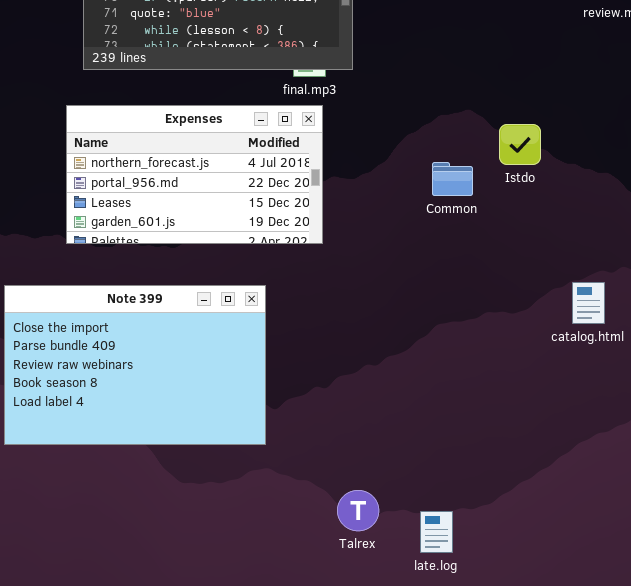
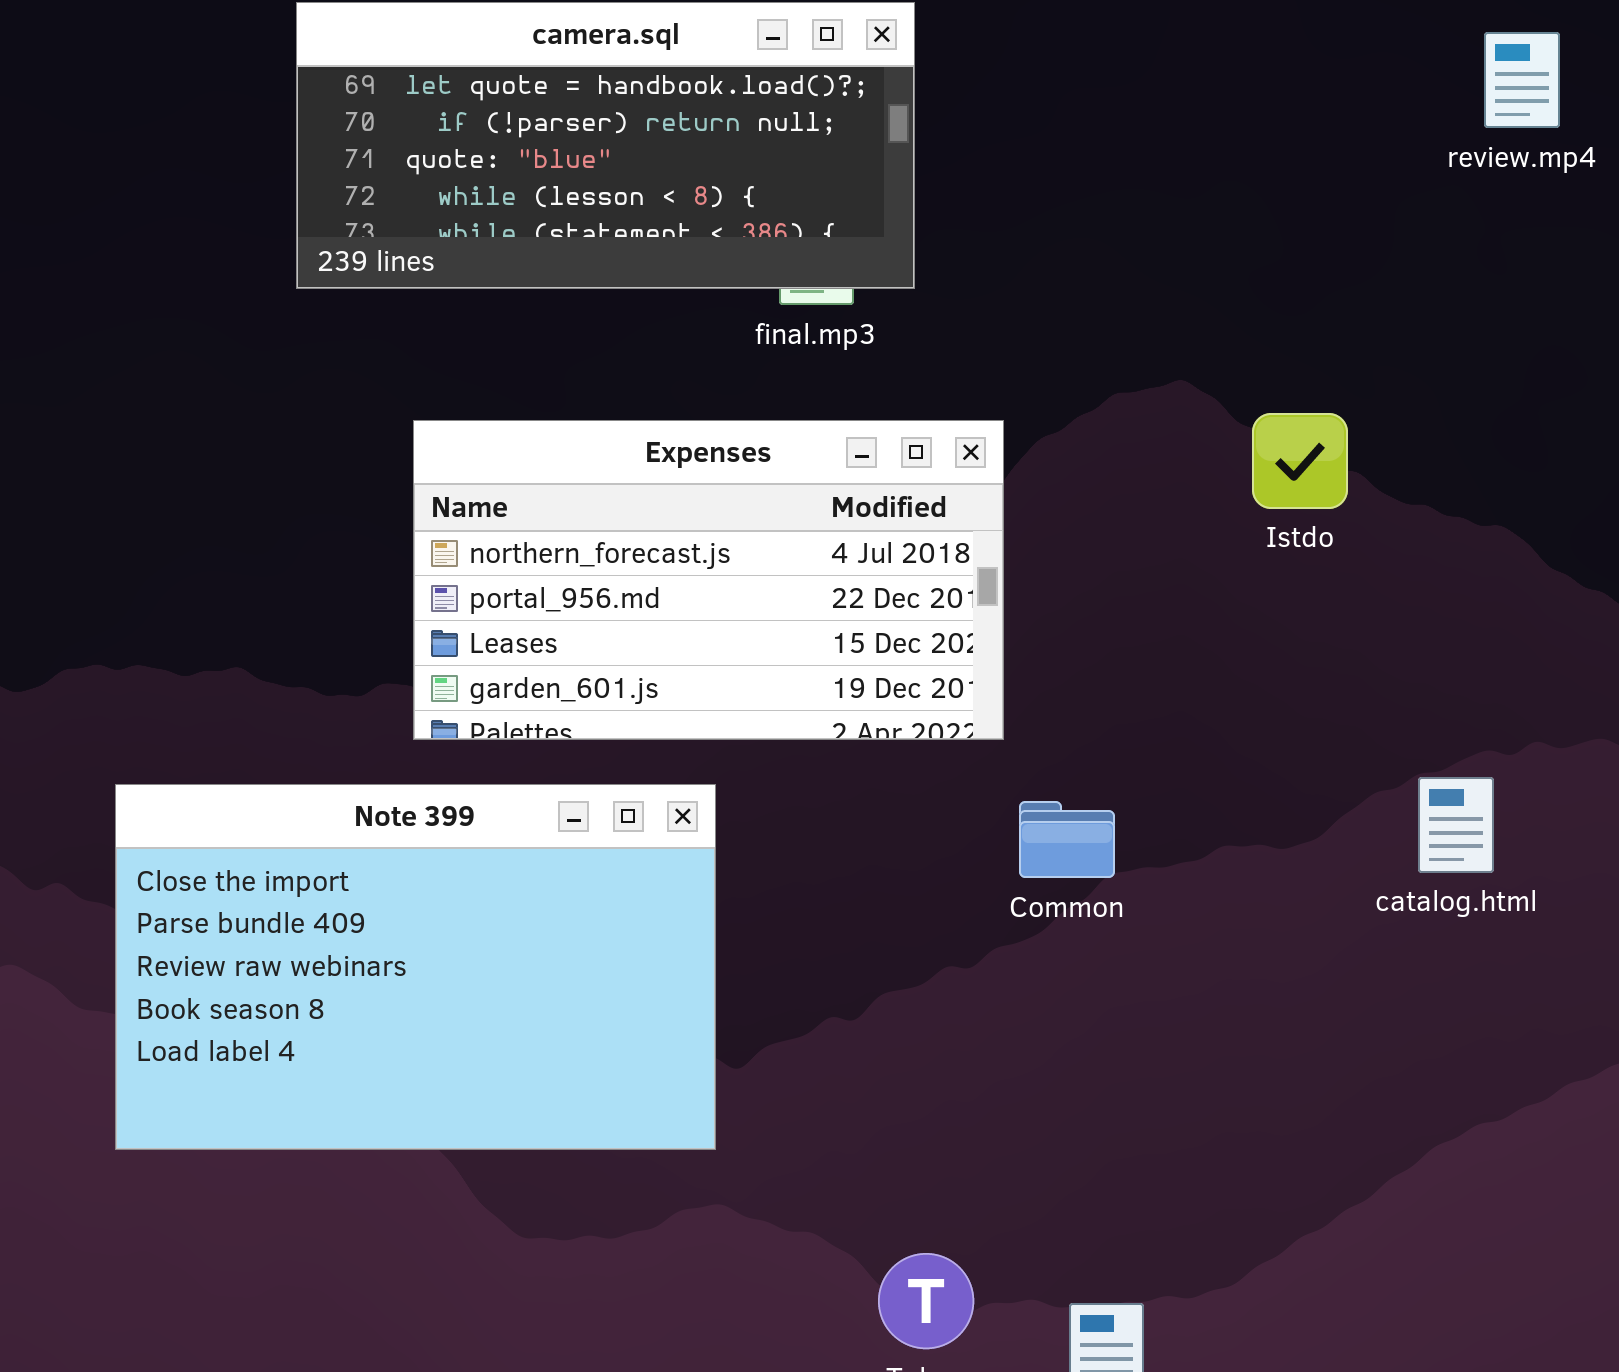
Expenses: [66,105,323,244] -> [413,420,1004,740], moved
Common: [432,162,473,196] -> [1019,801,1115,878], moved

